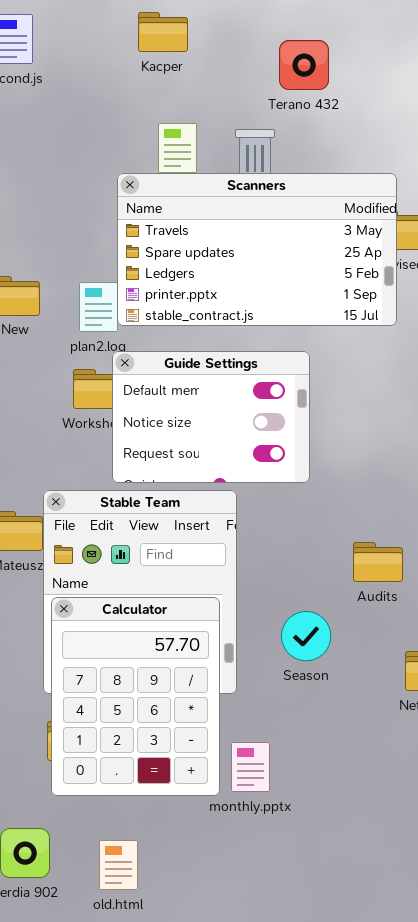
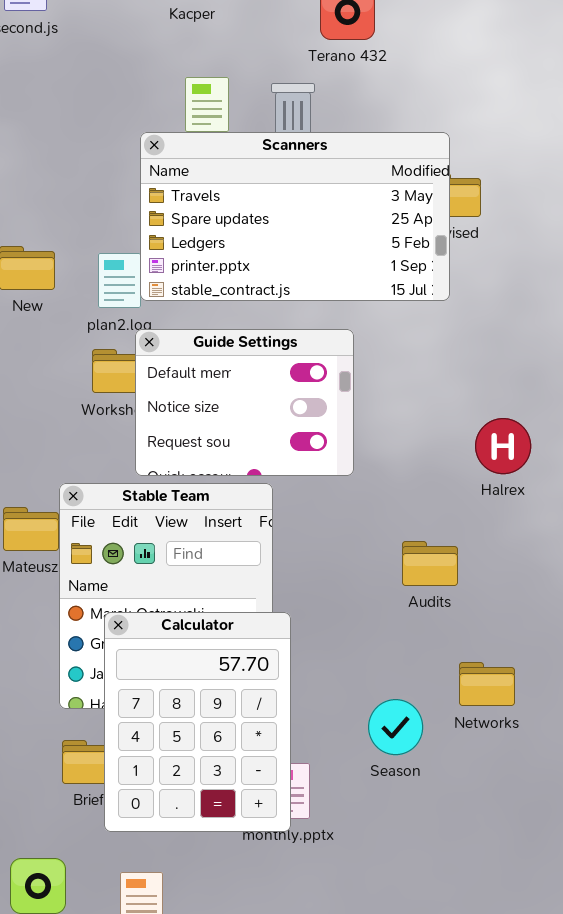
Calculator: [51,597,220,796] -> [104,612,291,832], moved
Season: [281,611,331,661] -> [368,699,423,755], moved

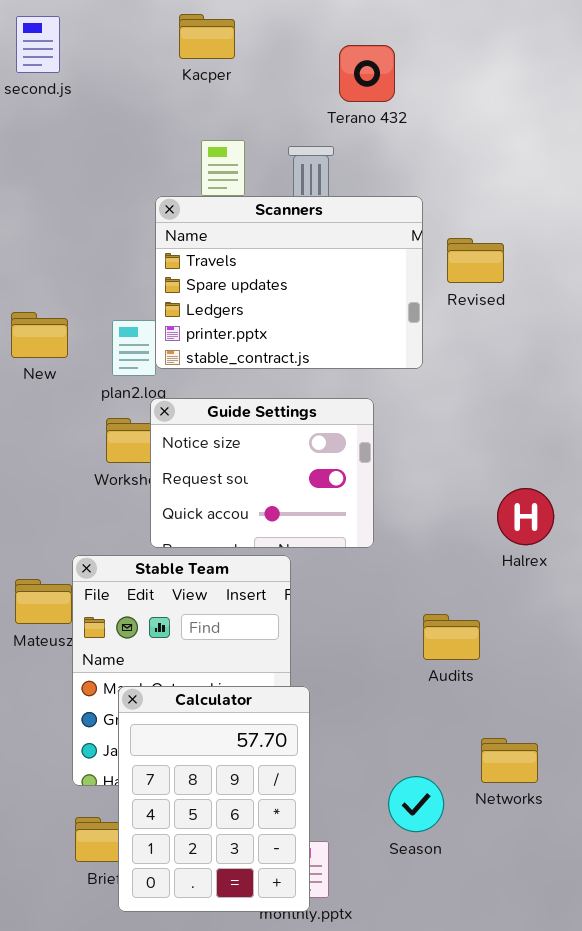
Scanners: [140,132,450,301] -> [155,196,423,369], resized
Guide Settings: [135,329,354,476] -> [150,398,374,548], scrolled down 1 row

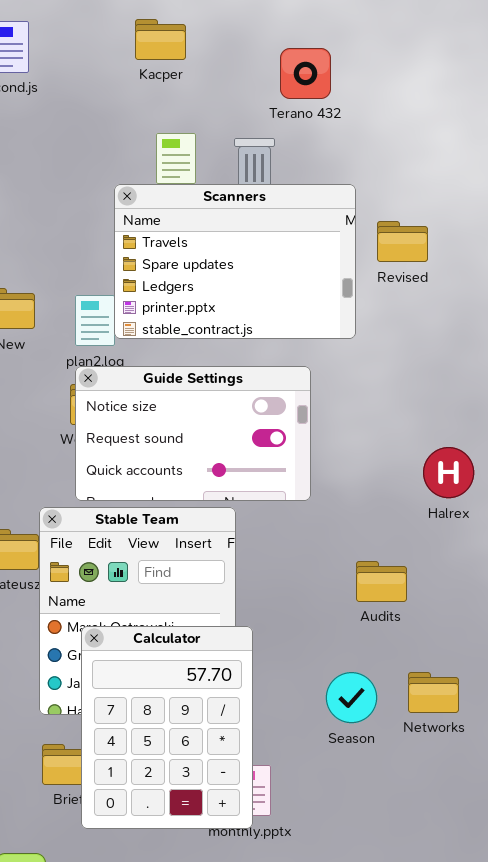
Guide Settings: [150,398,374,548] -> [75,366,311,501], resized
Season: [388,776,444,832] -> [326,672,377,723], moved

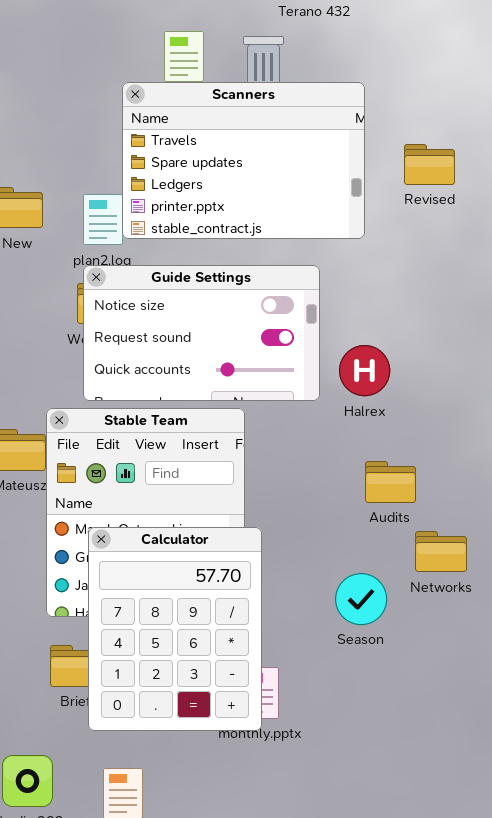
Revised: [377,221,428,262] -> [404,144,455,185], moved
Halrex: [423,447,474,498] -> [339,345,390,396], moved
Networks: [408,672,459,713] -> [415,531,467,572], moved

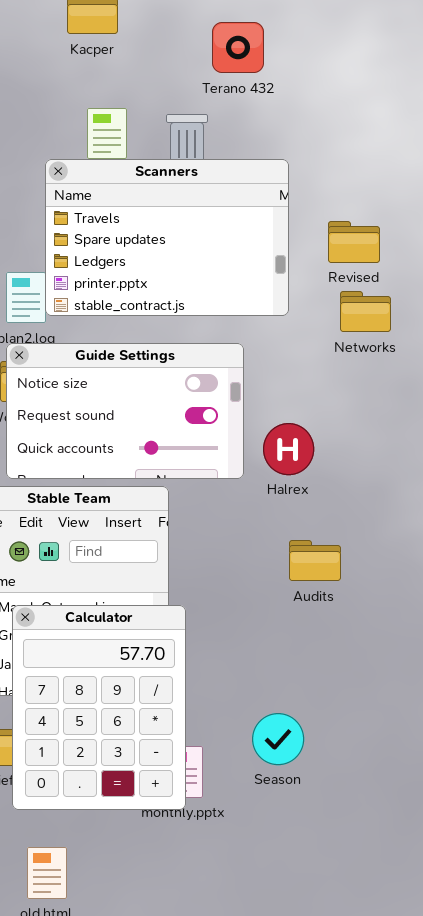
Networks: [415,531,467,572] -> [340,291,391,332], moved
Season: [335,573,387,625] -> [252,713,304,765], moved

